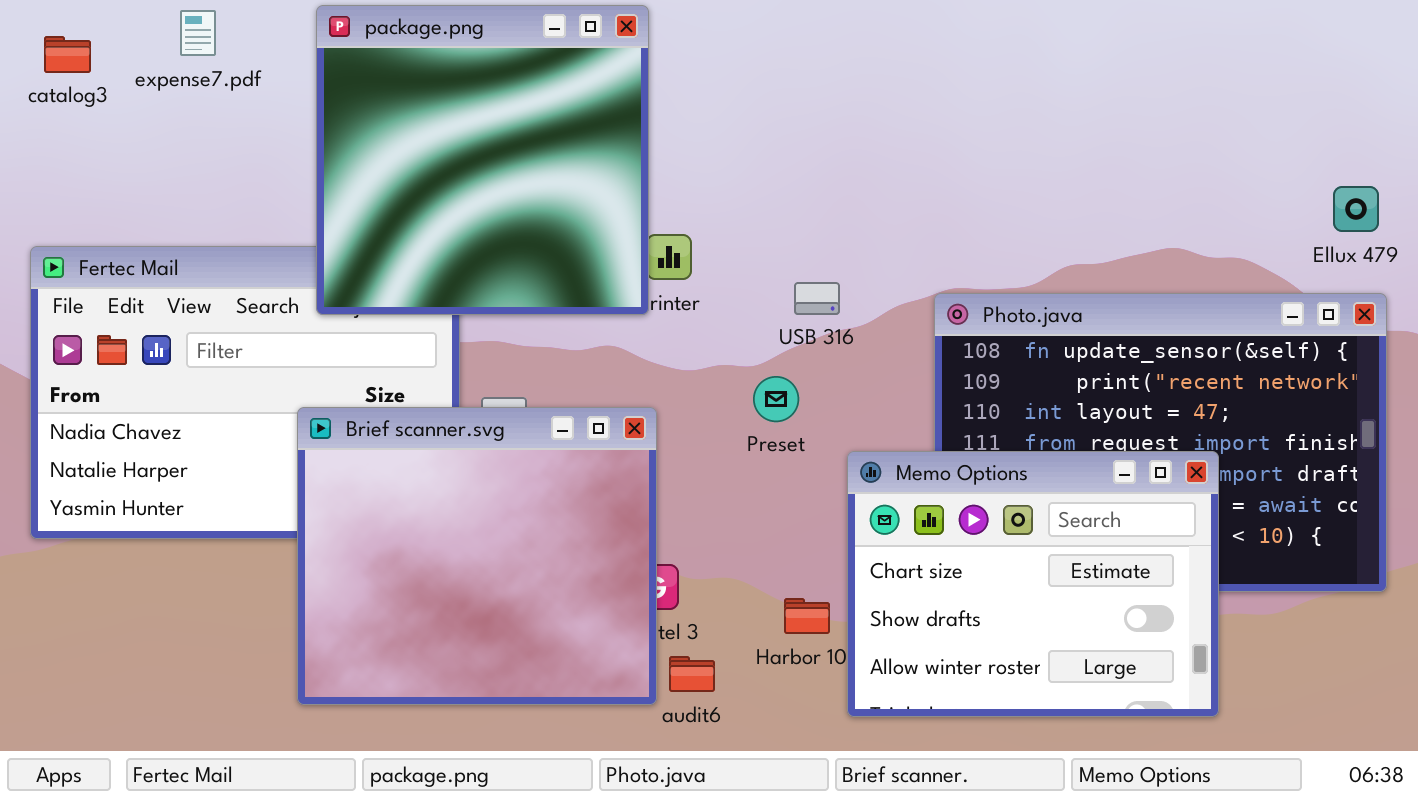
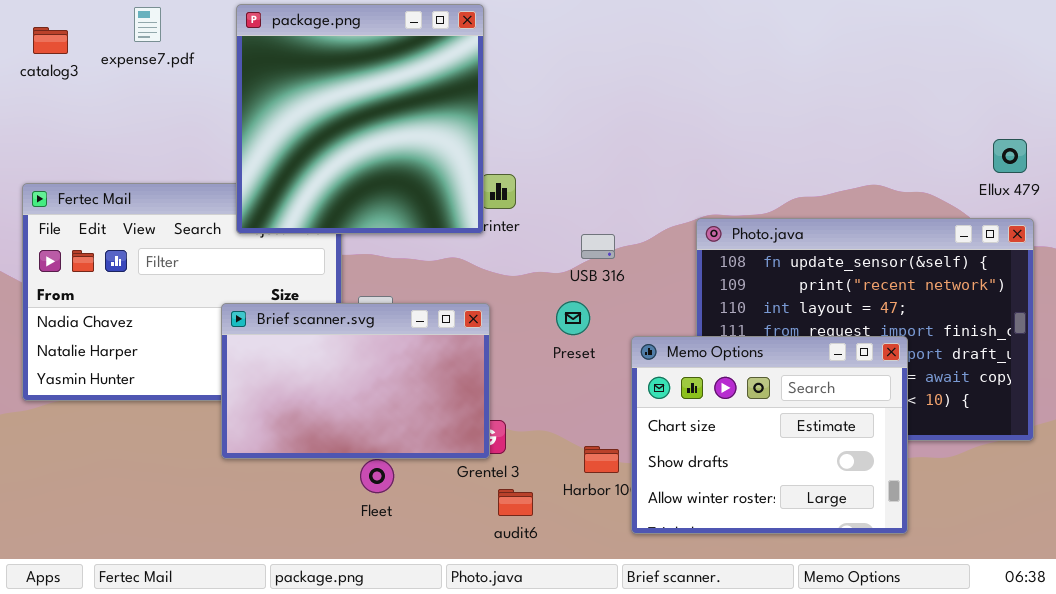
USB 316: [794,282,840,315] -> [581,234,615,259], moved
Preset: [753,376,799,422] -> [556,301,590,335], moved
Brief scanner.svg: [297,407,657,705] -> [221,303,490,459], resized

